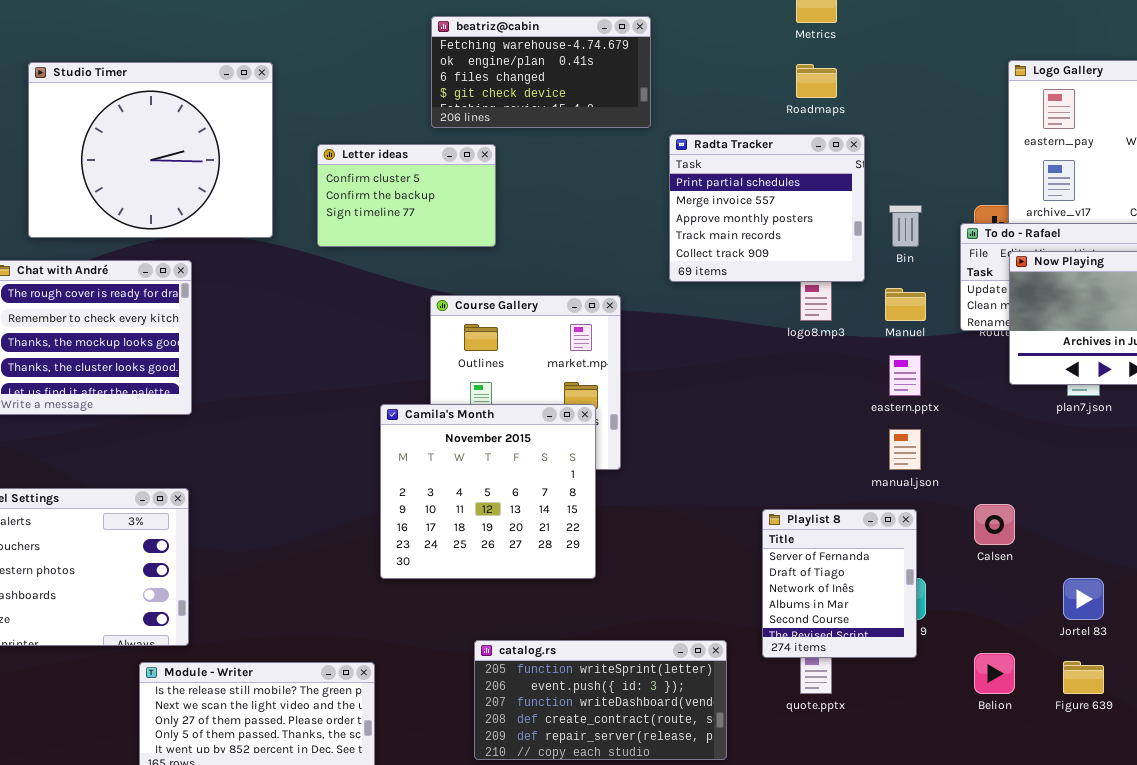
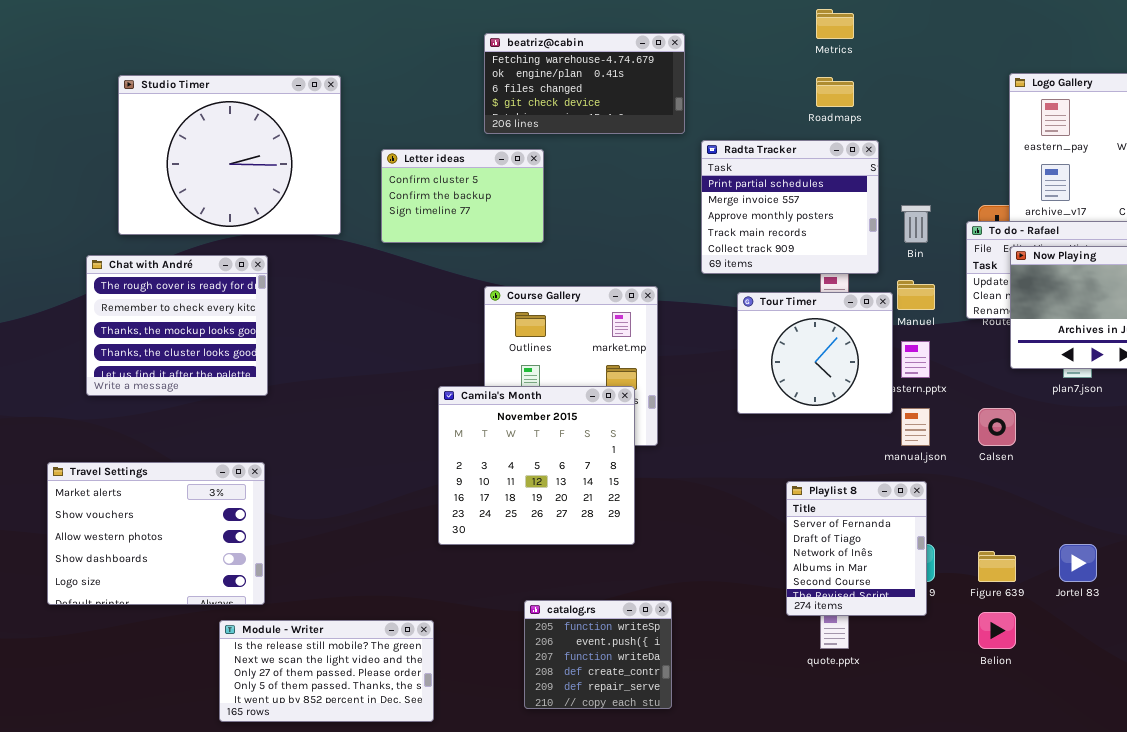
Tour Timer: none -> [737,292,893,414], opened
Calsen: [974,504,1015,545] -> [978,408,1016,446], moved
catalog.rs: [474,640,727,760] -> [524,600,672,709], resized
Figure 639: [1063,661,1104,694] -> [978,551,1016,582], moved

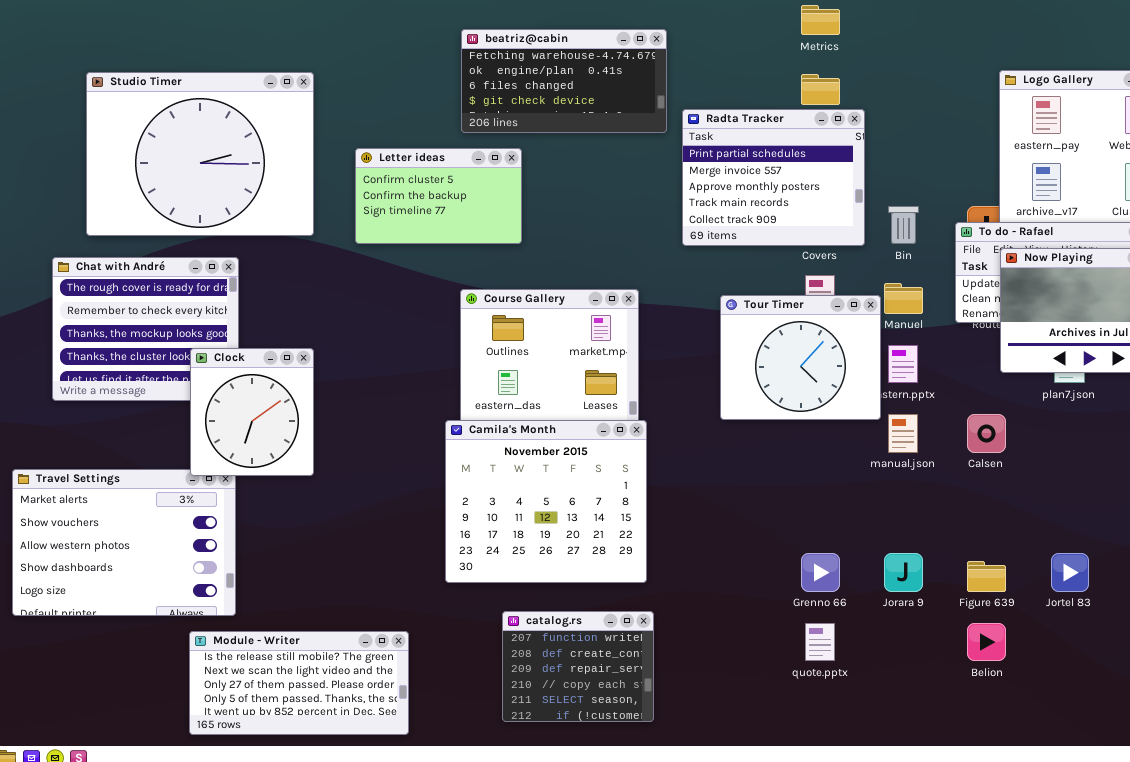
Radta Tracker: [701,140,879,274] -> [682,109,865,246], moved
Clock: none -> [190,348,314,476], opened
Camila's Month: [438,386,635,545] -> [445,420,647,583], moved
Playlist 8: [786,481,927,616] -> none, closed
catalog.rs: [524,600,672,709] -> [502,611,654,722], scrolled down 2 rows

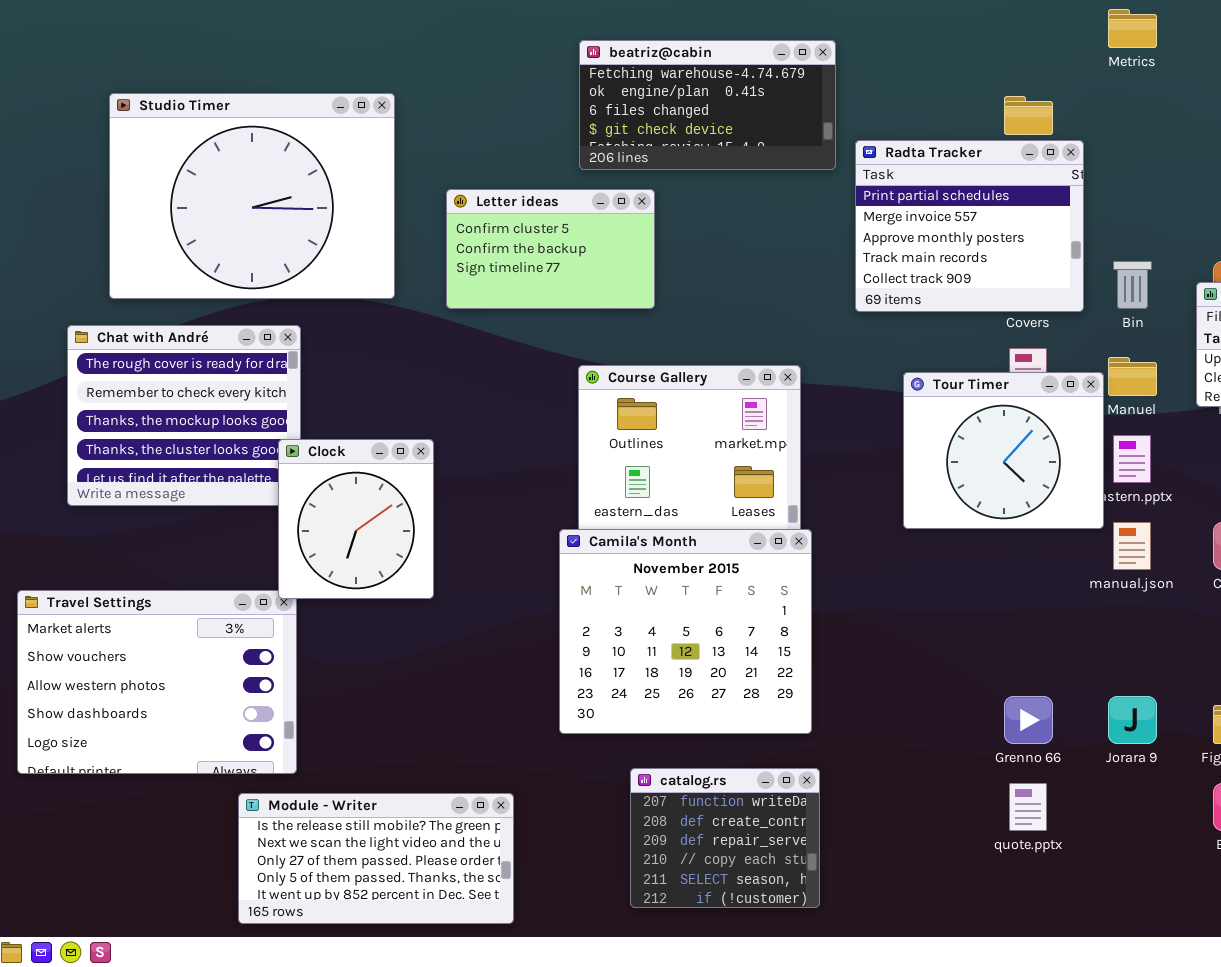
Metrics: [801,5,840,35] -> [1108,9,1157,48], moved
Clock: [190,348,314,476] -> [278,439,434,599], moved

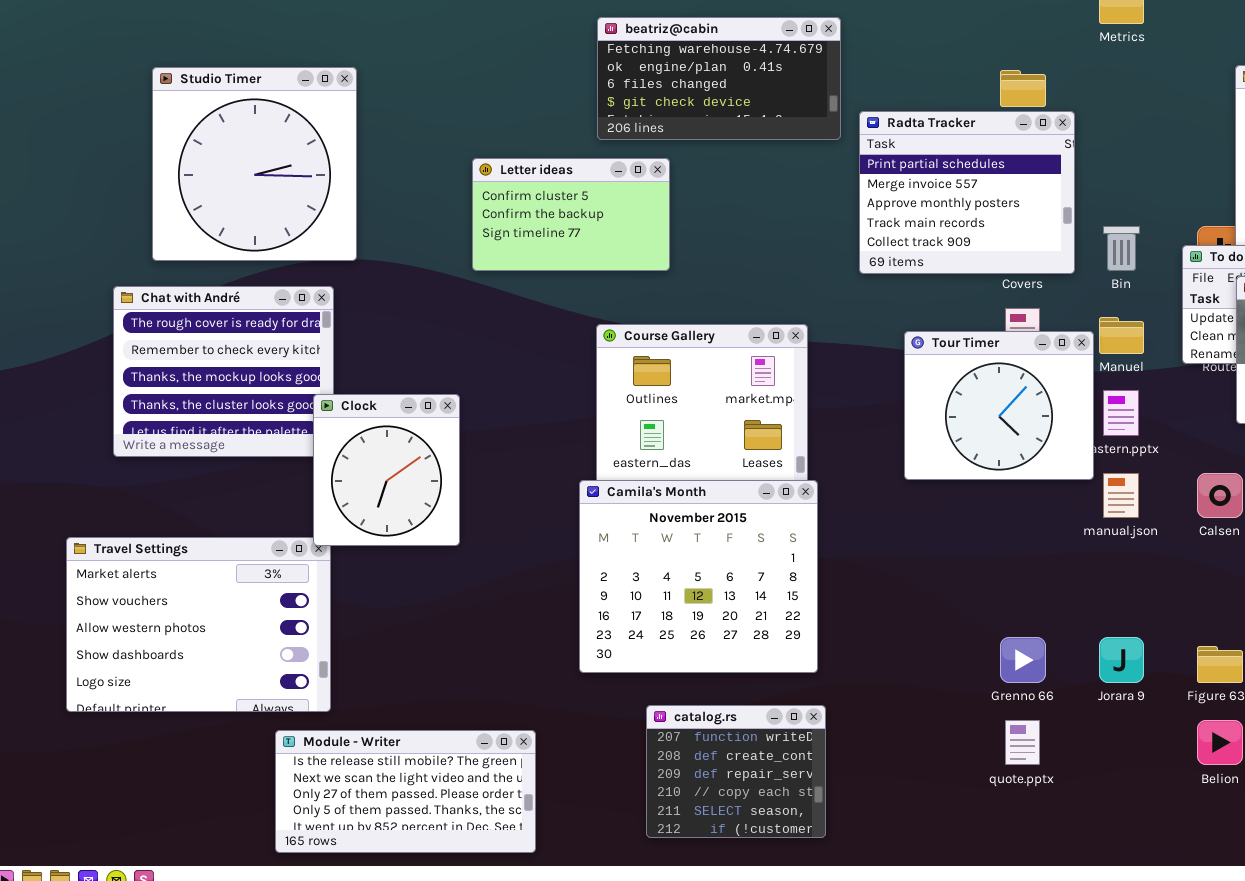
Studio Timer: [109,93,395,299] -> [152,67,357,261], resized

